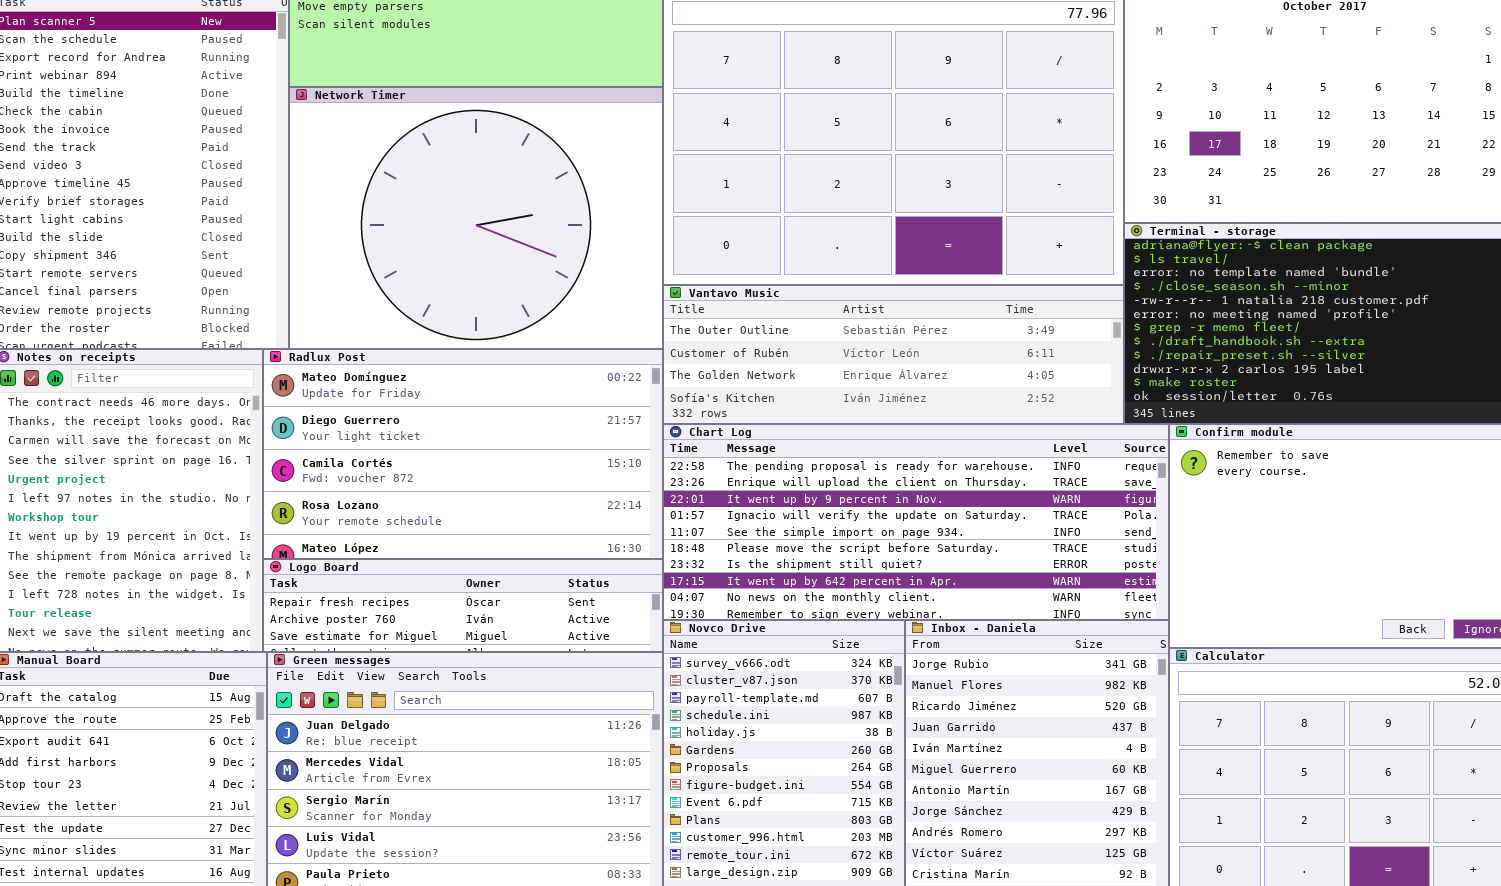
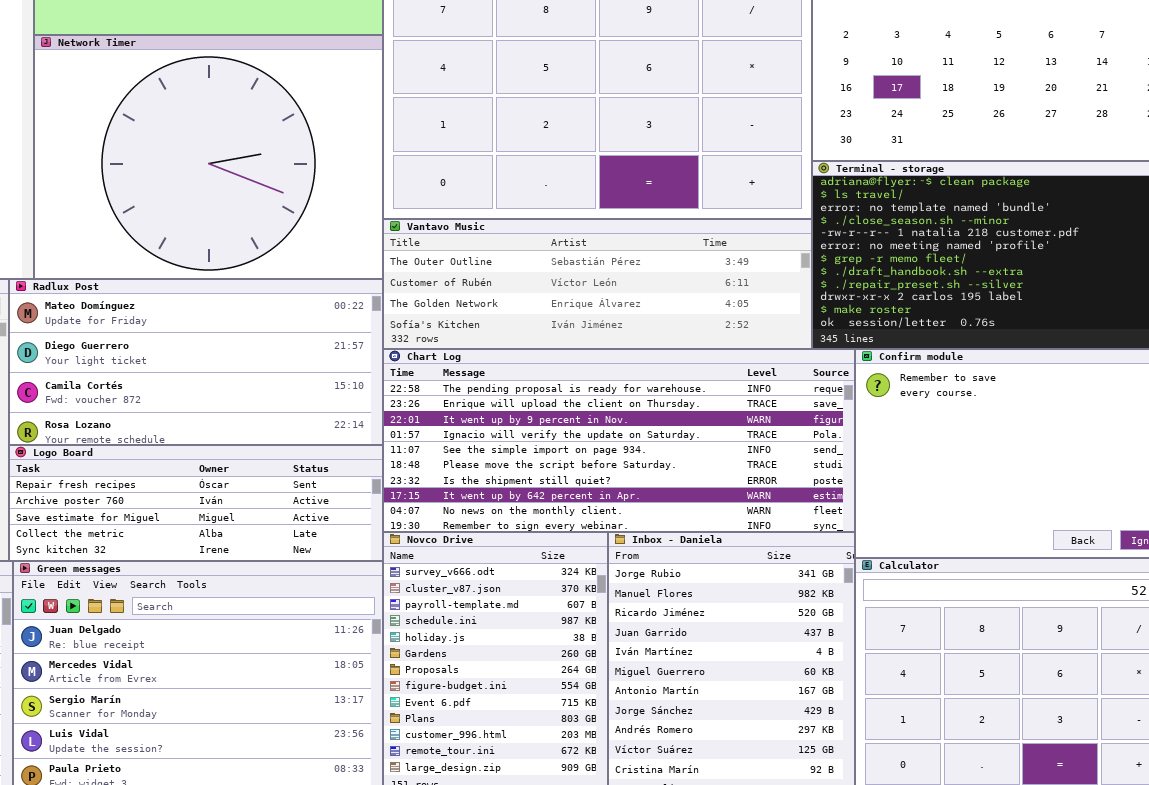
Radlux Post: [263,349,663,559] -> [9,279,383,445], resized
Logo Board: [263,559,663,652] -> [9,445,383,561], resized

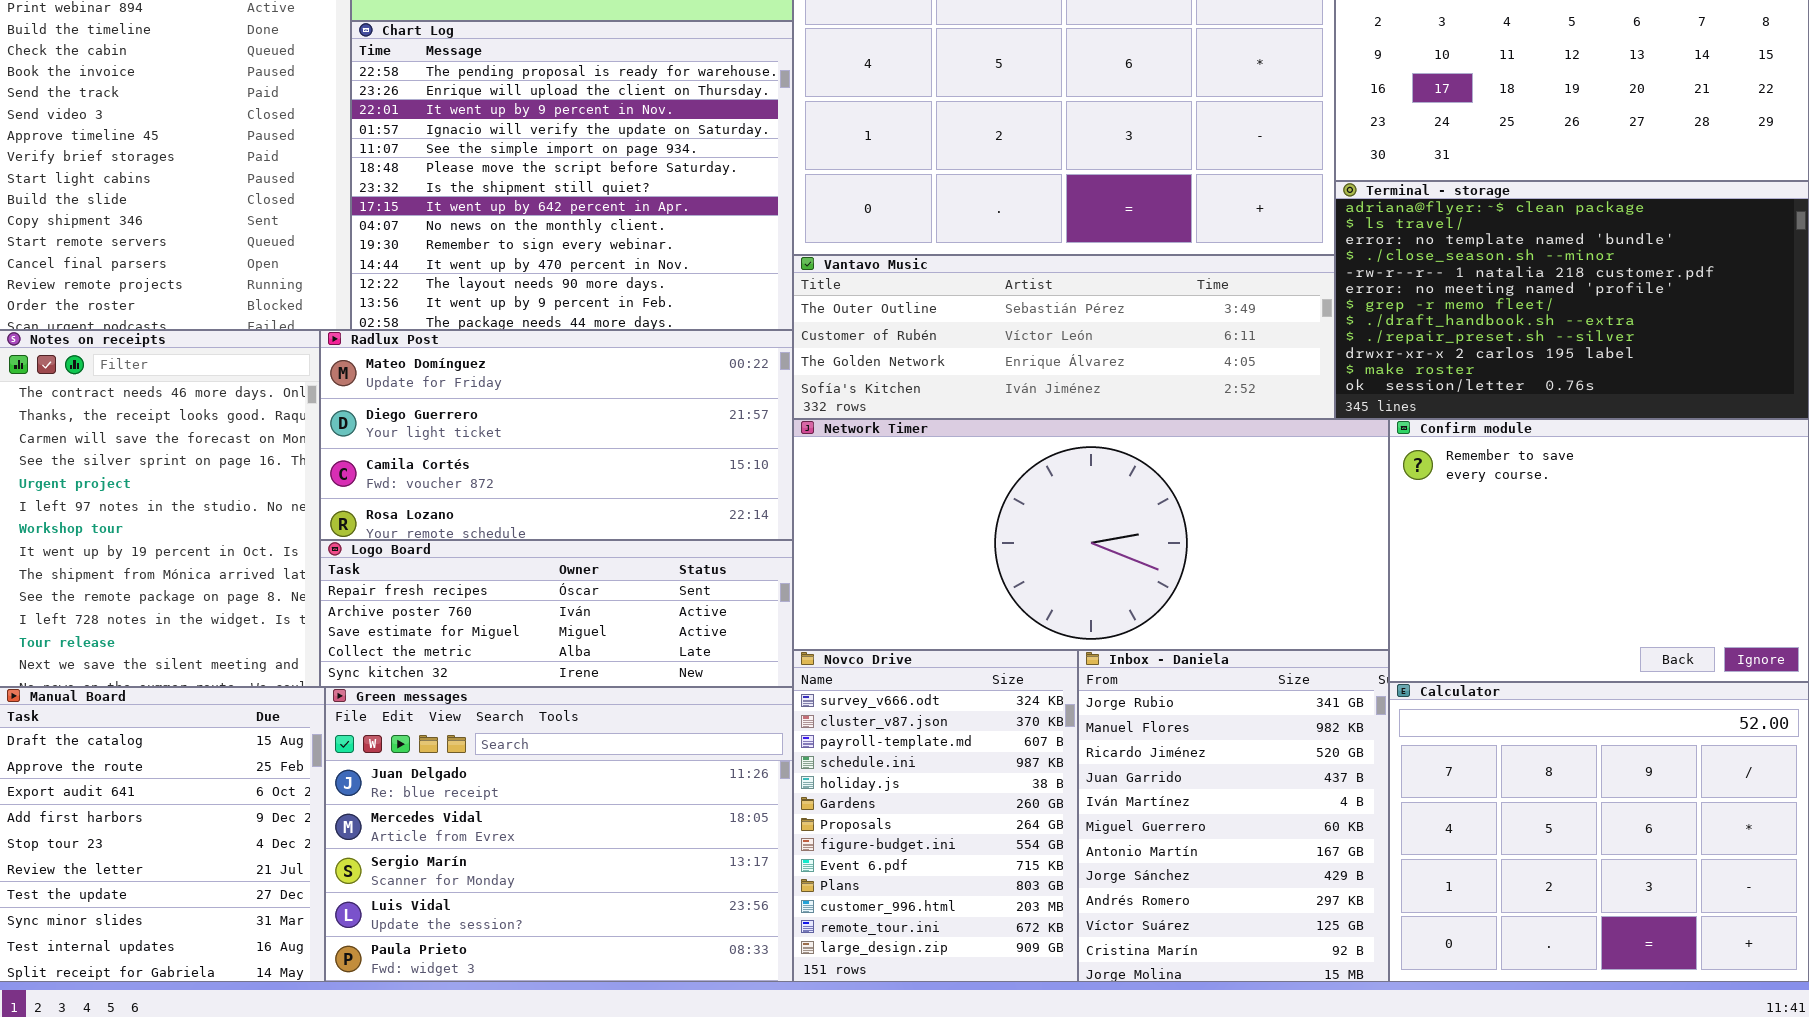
Network Timer: [34,35,383,279] -> [793,419,1389,650], moved, resized
Chart Log: [383,349,855,532] -> [351,21,793,330], moved, resized

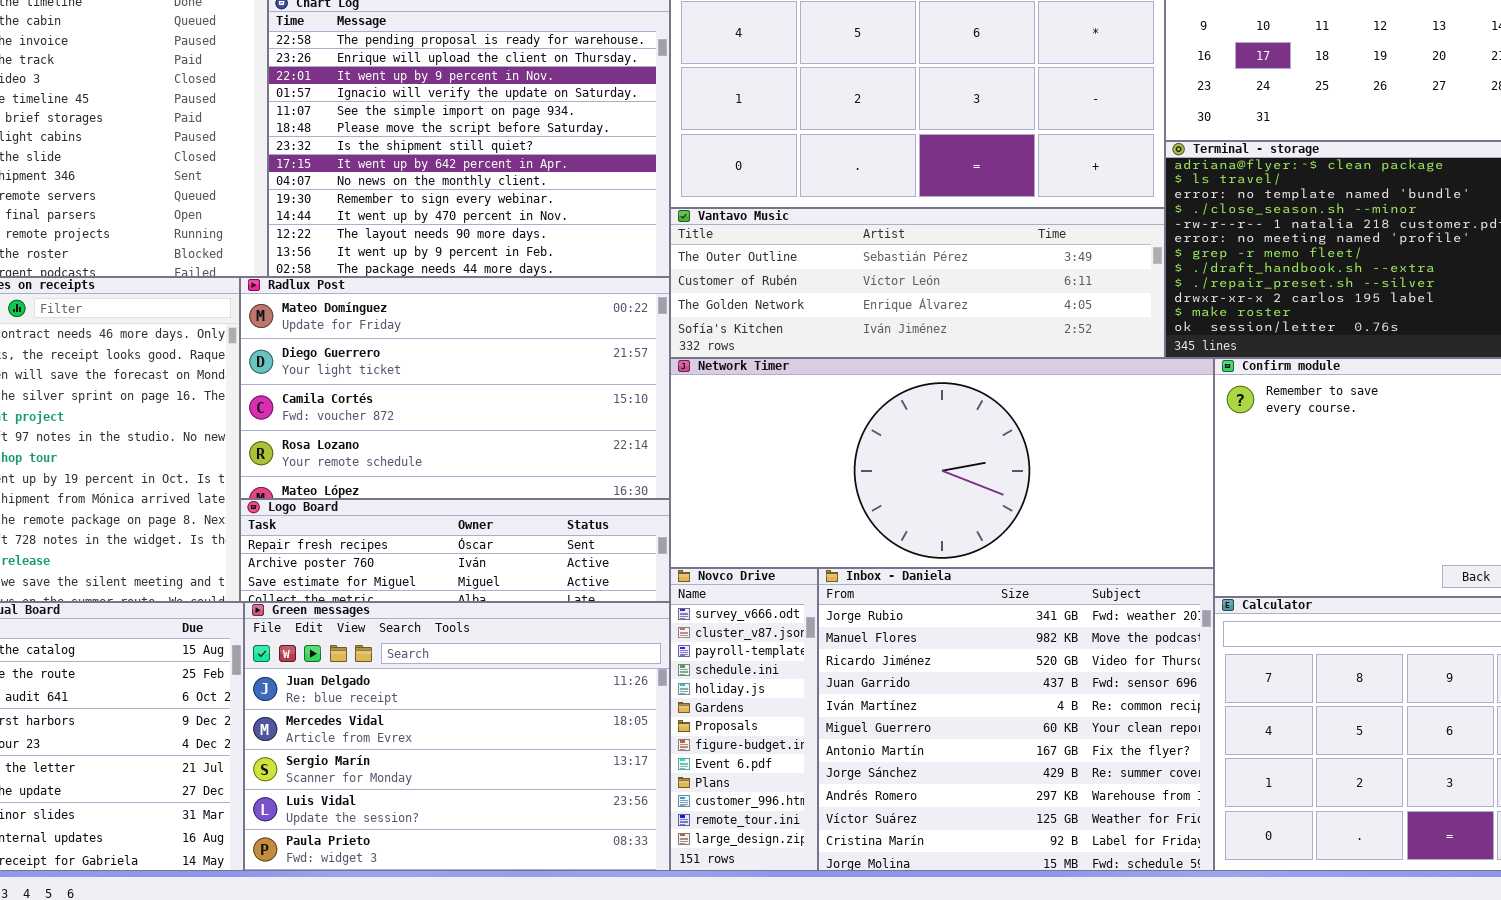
Radlux Post: [320,330,793,540] -> [240,277,670,499], resized
Logo Board: [320,540,793,687] -> [240,499,670,602], resized
Novco Drive: [793,650,1078,982] -> [670,568,818,871], resized
Inbox - Daniela: [1078,650,1389,982] -> [818,568,1214,871], resized

